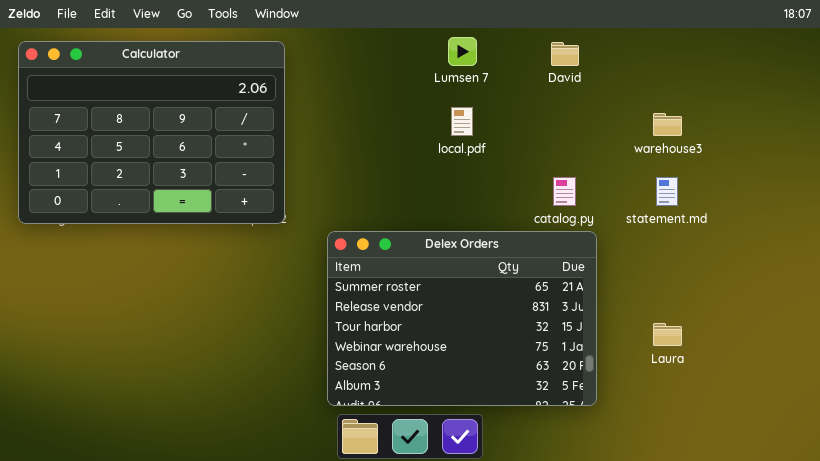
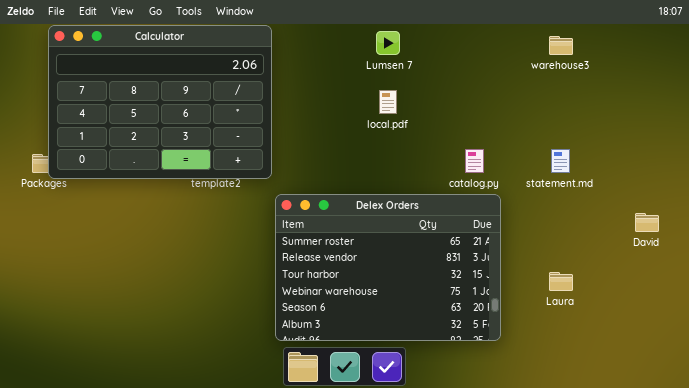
Calculator: [18,41,285,224] -> [48,25,272,179], moved
David: [551,42,579,66] -> [635,213,659,232], moved
warehouse3: [653,113,682,136] -> [549,36,573,55], moved

